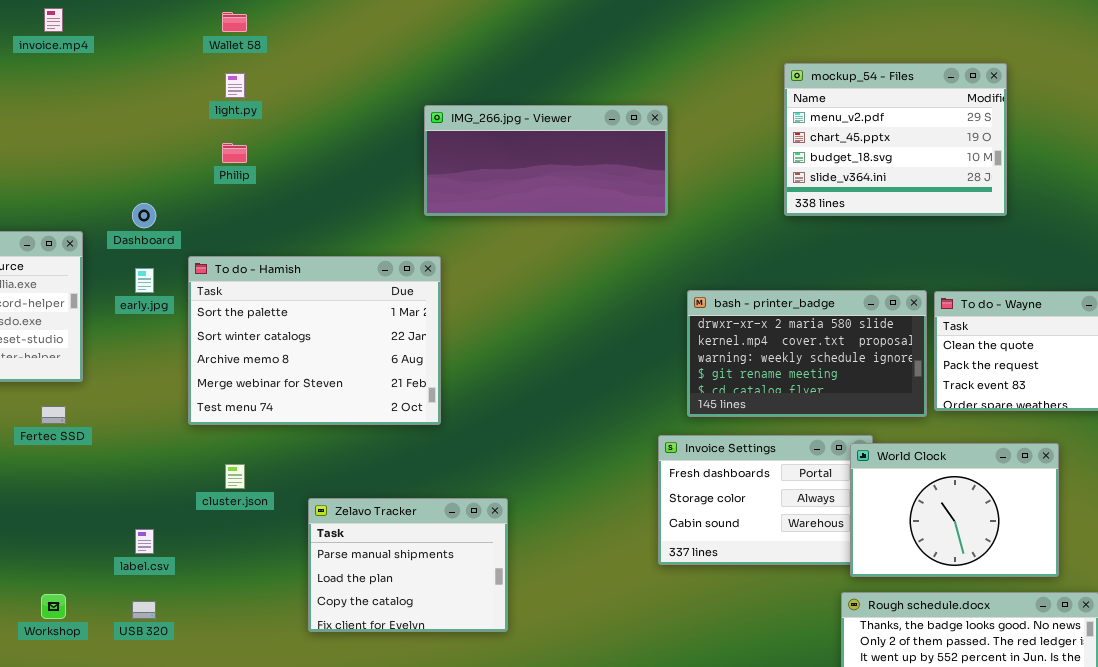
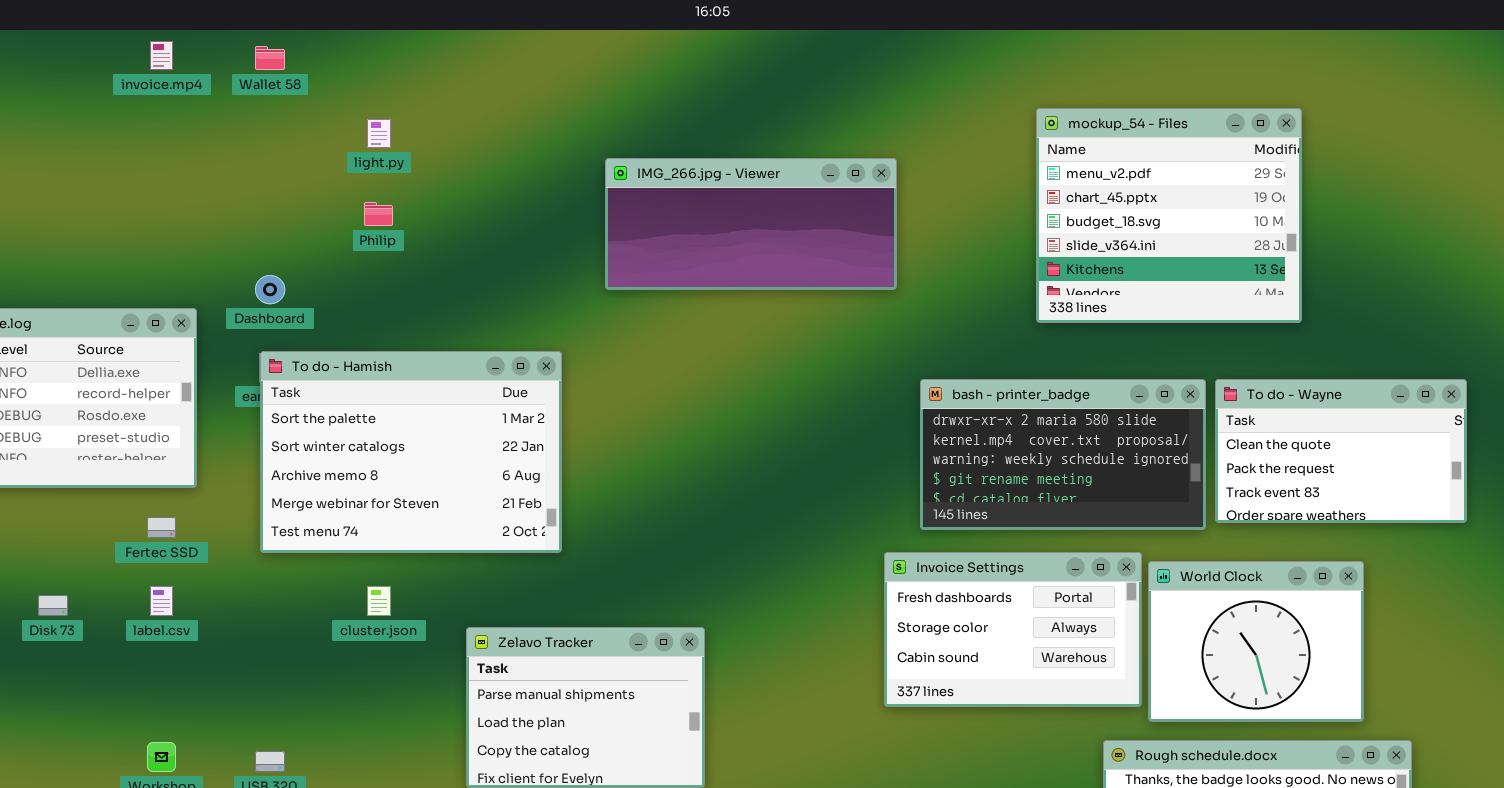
Wallet 58: [222,12,247,32] -> [255,46,285,70], moved
mockup_54 - Files: [784,63,1007,216] -> [1036,108,1302,323], resized
To do - Hamish: [188,256,441,425] -> [260,351,562,553], moved
World Clock: [850,443,1059,577] -> [1148,561,1364,722], resized
label.csv: [135,529,154,554] -> [150,586,173,616], moved

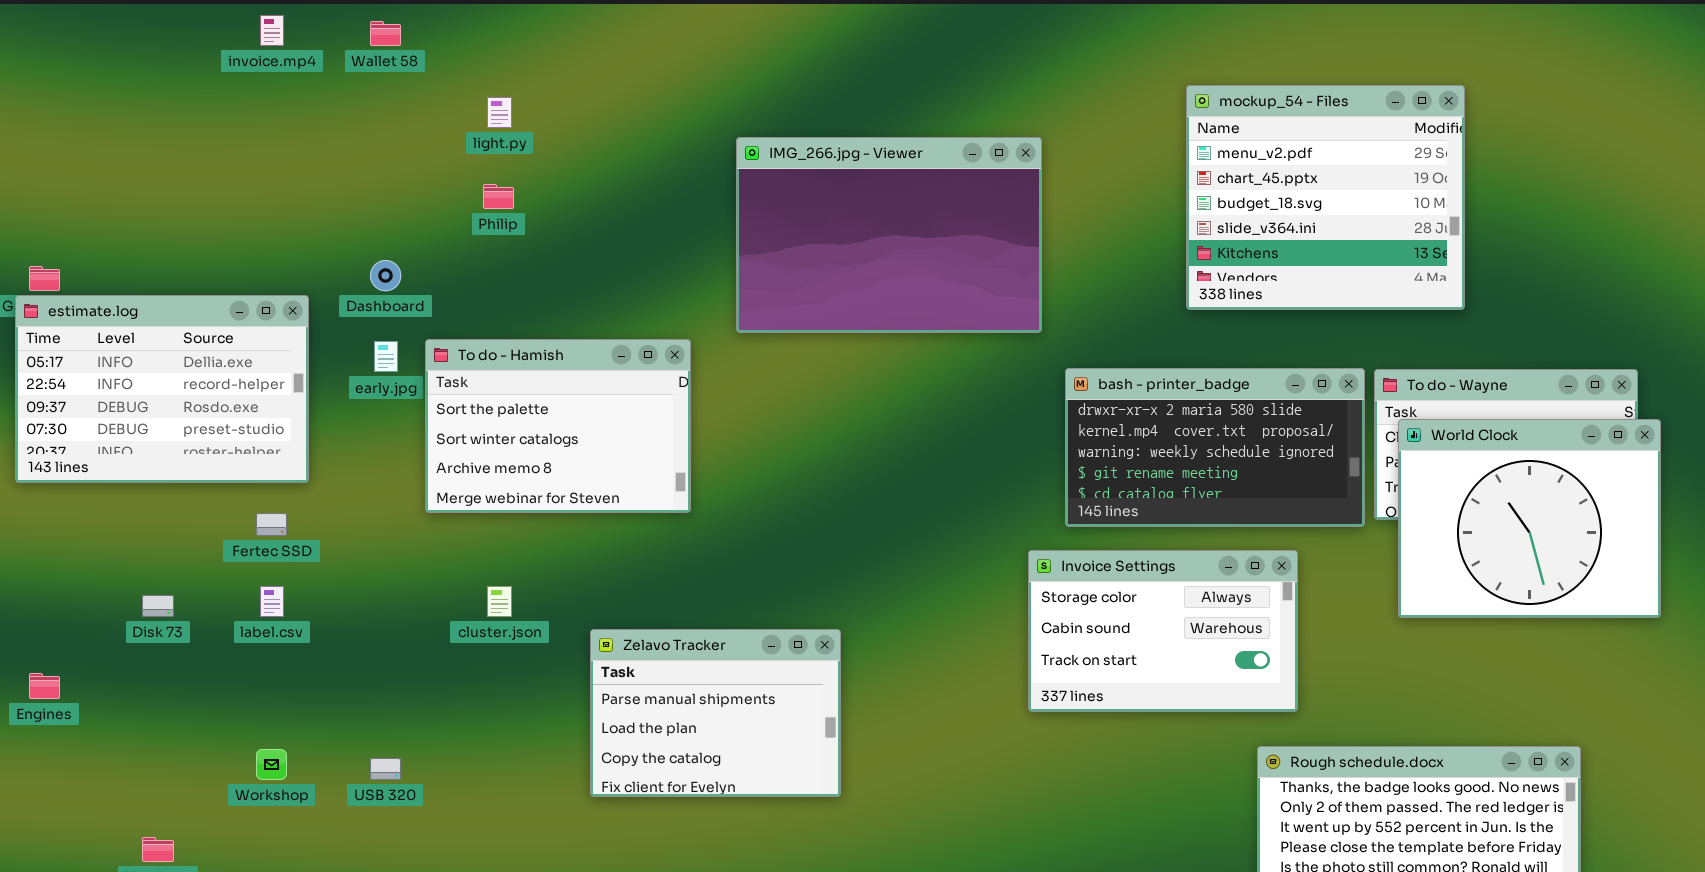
IMG_266.jpg - Viewer: [605,158,897,290] -> [736,137,1042,333], resized
To do - Hamish: [260,351,562,553] -> [425,339,691,513], resized
Invoice Settings: [884,552,1142,707] -> [1028,550,1298,712], scrolled down 1 row
World Clock: [1148,561,1364,722] -> [1398,419,1661,618], moved, resized

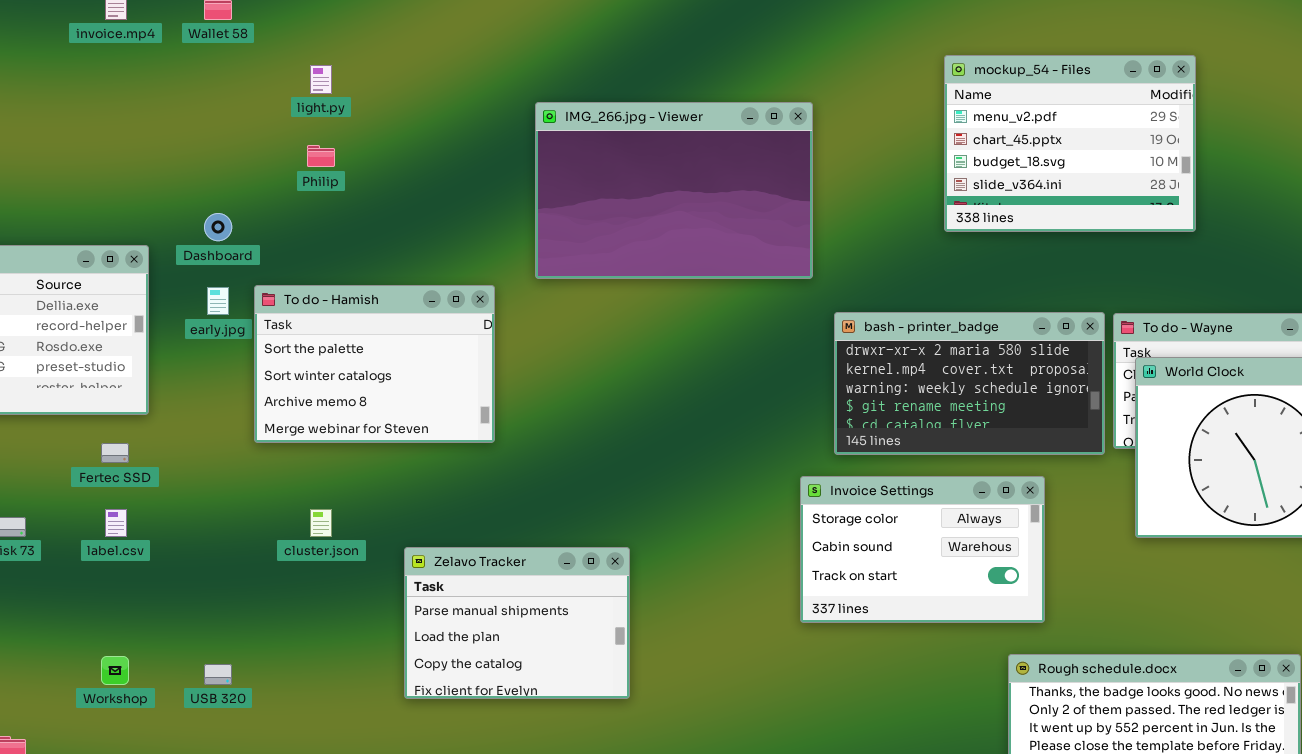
mockup_54 - Files: [1186,85,1465,310] -> [944,55,1196,232], resized

